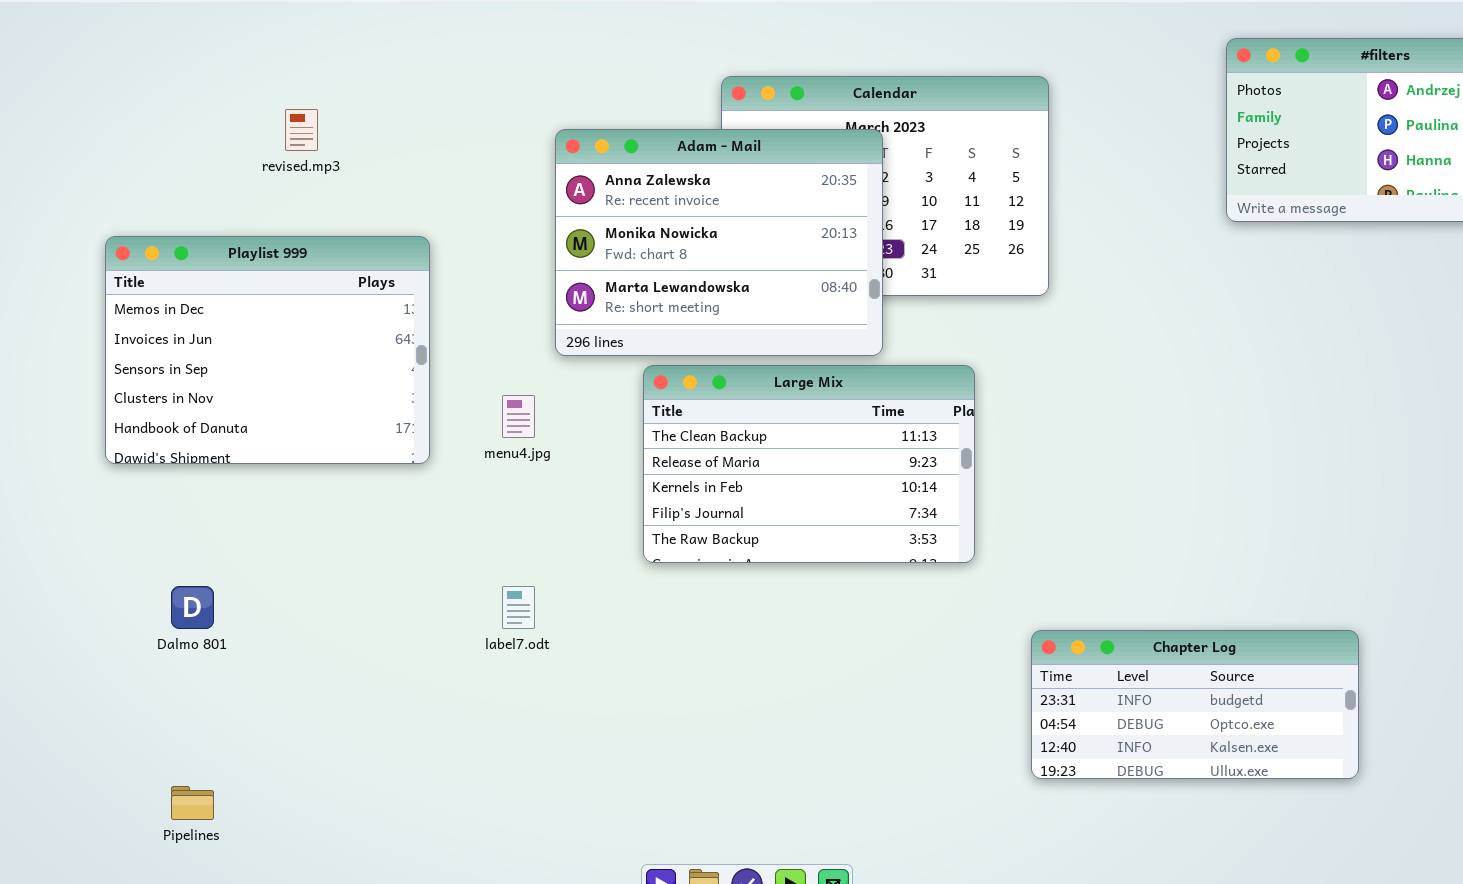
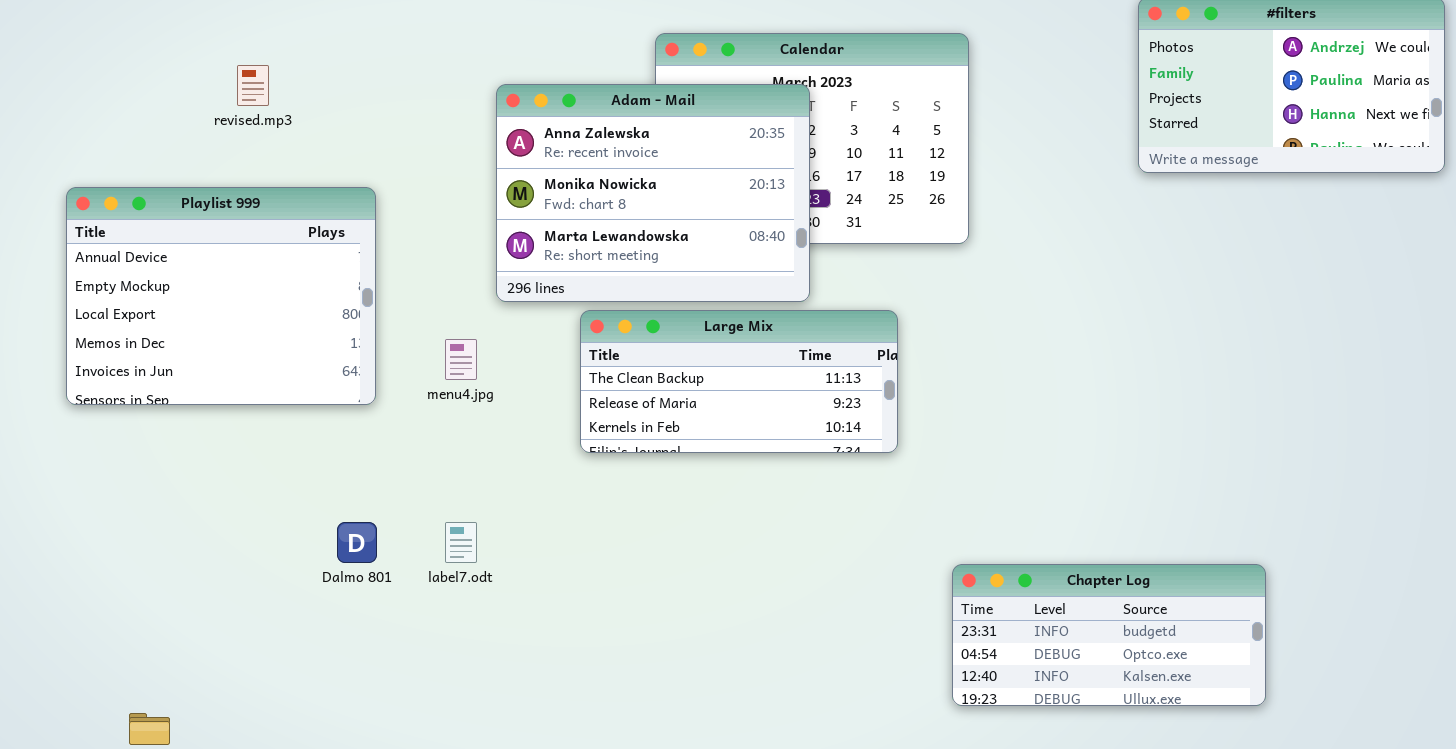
Playlist 999: [105,236,430,464] -> [66,187,376,405], scrolled up 3 rows
Large Mix: [643,365,975,563] -> [580,310,898,453], resized
Dalmo 801: [171,586,214,629] -> [337,522,377,563], moved

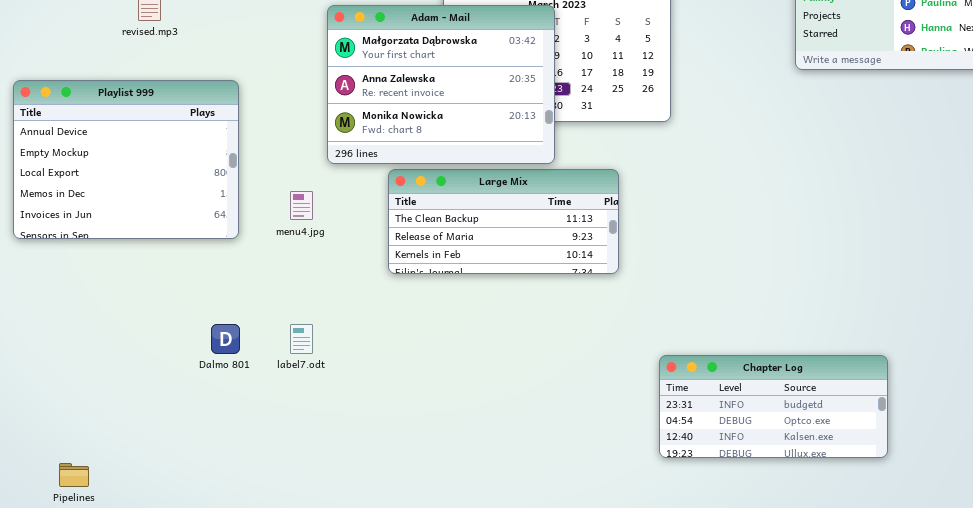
Adam - Mail: [496,84,810,302] -> [327,5,555,164], scrolled up 1 row

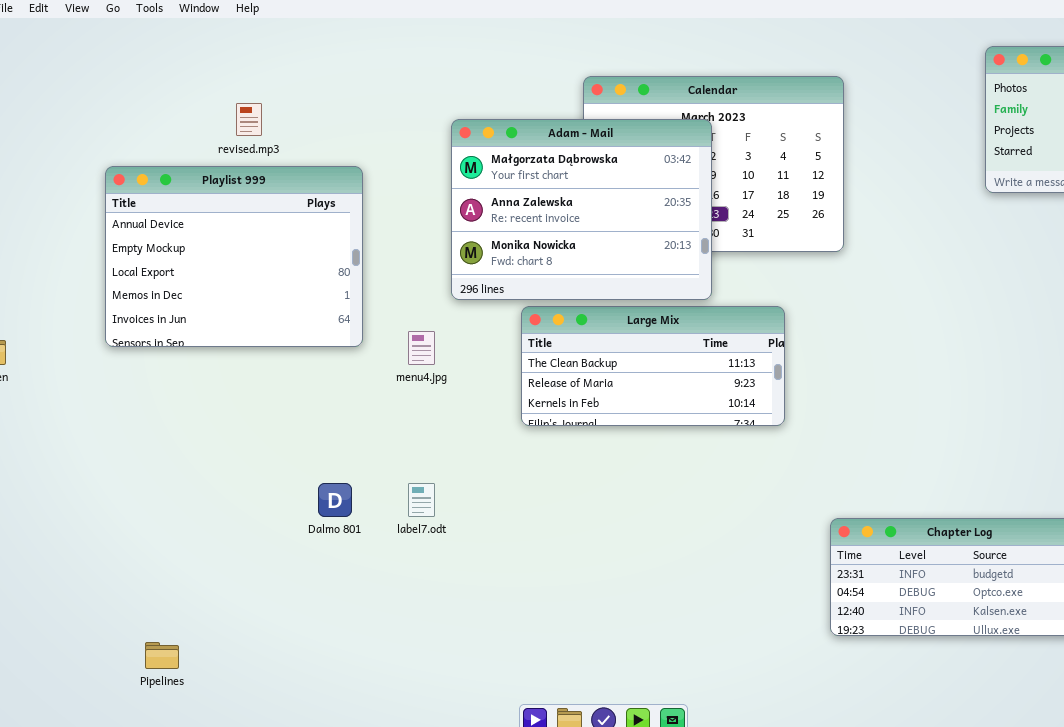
Playlist 999: [13,80,239,239] -> [105,166,363,347], moved

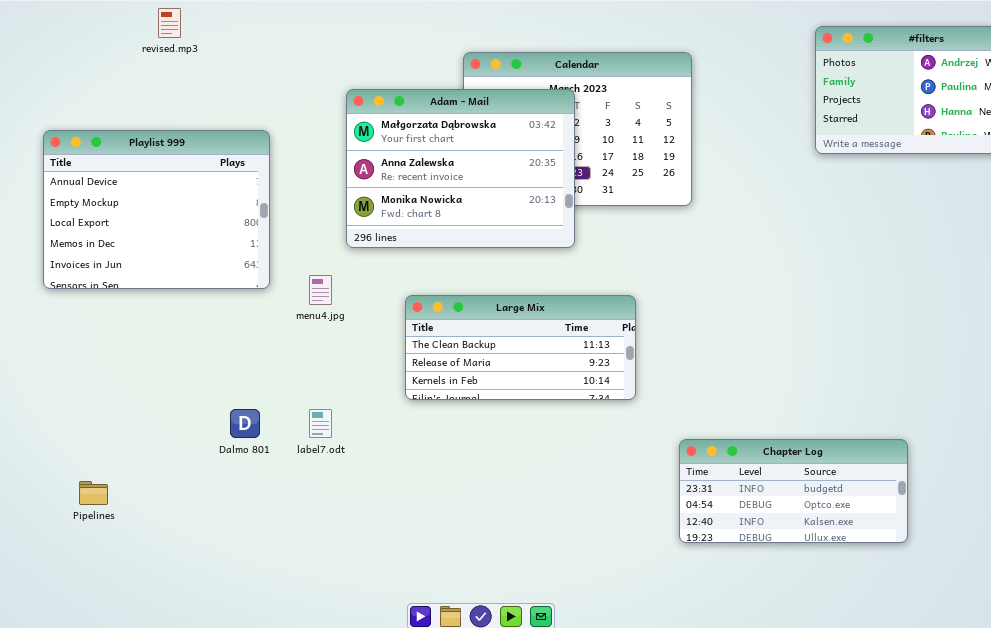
revised.mp3: [236,103,262,136] -> [158,8,181,38], moved
Large Mix: [521,306,785,426] -> [405,295,636,400], moved
Pipelines: [145,642,179,669] -> [79,481,108,505], moved

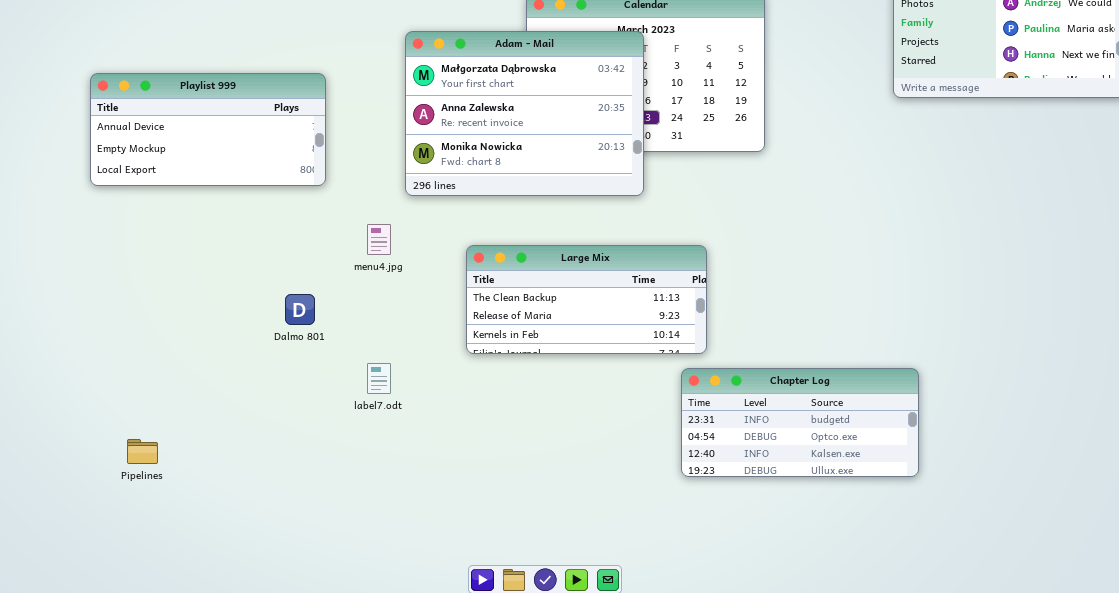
Playlist 999: [43,130,270,289] -> [90,73,326,186], resized
Dalmo 801: [230,409,260,438] -> [285,294,315,325], moved
Chapter Log: [679,439,908,543] -> [681,368,919,477], moved

